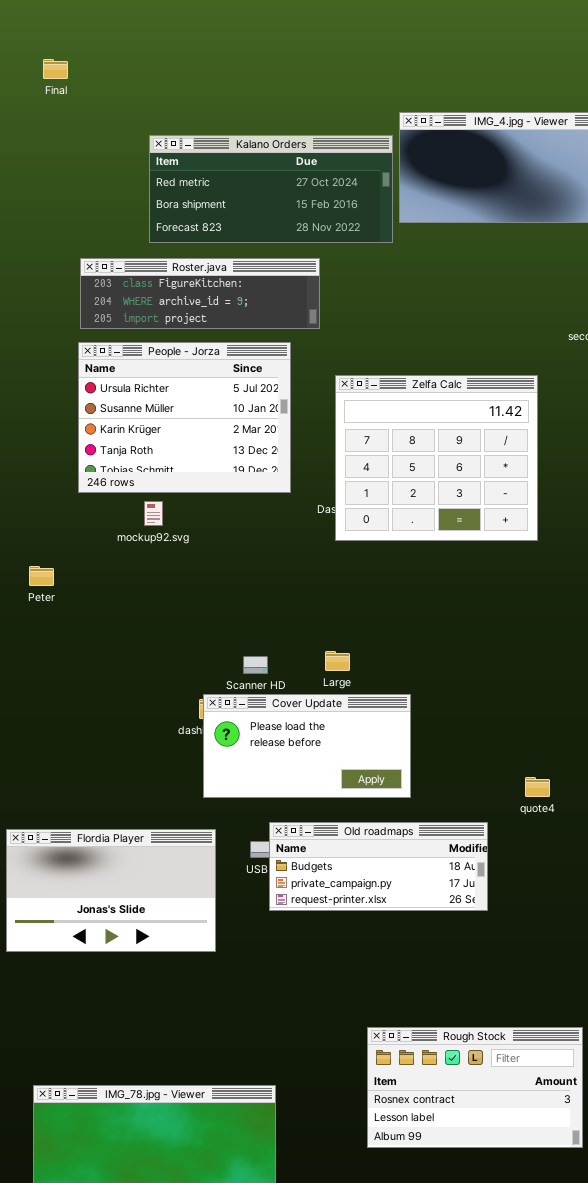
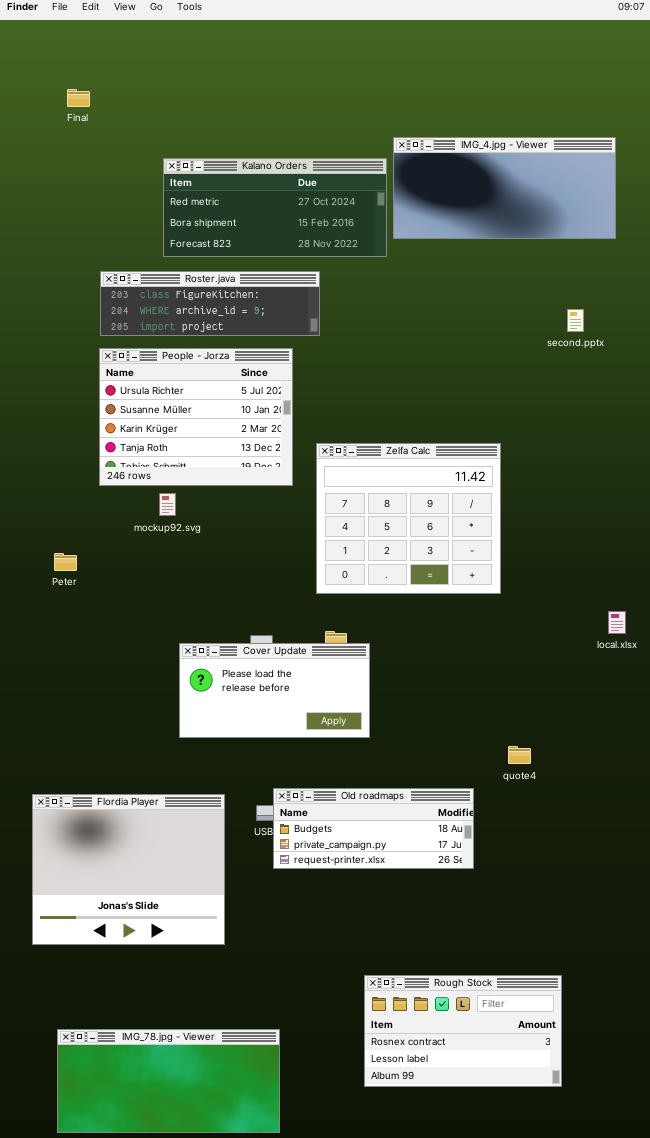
Zelfa Calc: [335,375,538,541] -> [316,443,501,594], moved
Cover Update: [203,694,411,798] -> [179,643,370,738], moved
Flordia Player: [6,829,216,952] -> [32,794,225,945], resized

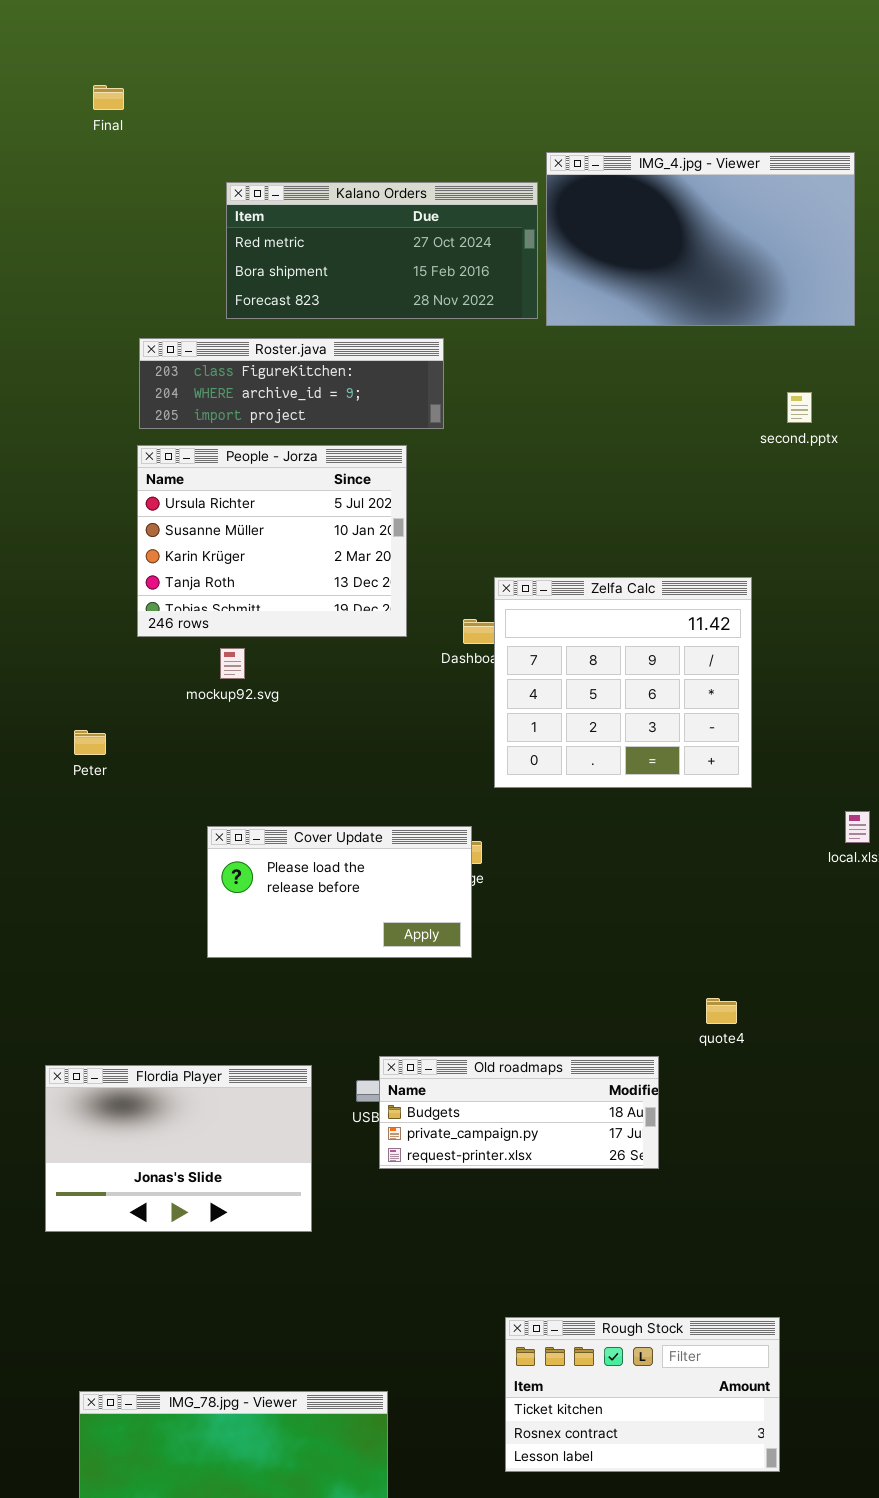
IMG_4.jpg - Viewer: [393,137,616,239] -> [546,152,855,326], resized
Zelfa Calc: [316,443,501,594] -> [494,577,752,788], moved
Cover Update: [179,643,370,738] -> [207,826,472,958], moved
Flordia Player: [32,794,225,945] -> [45,1065,312,1232], resized
Rough Stock: [364,975,562,1087] -> [505,1317,780,1472], scrolled up 1 row

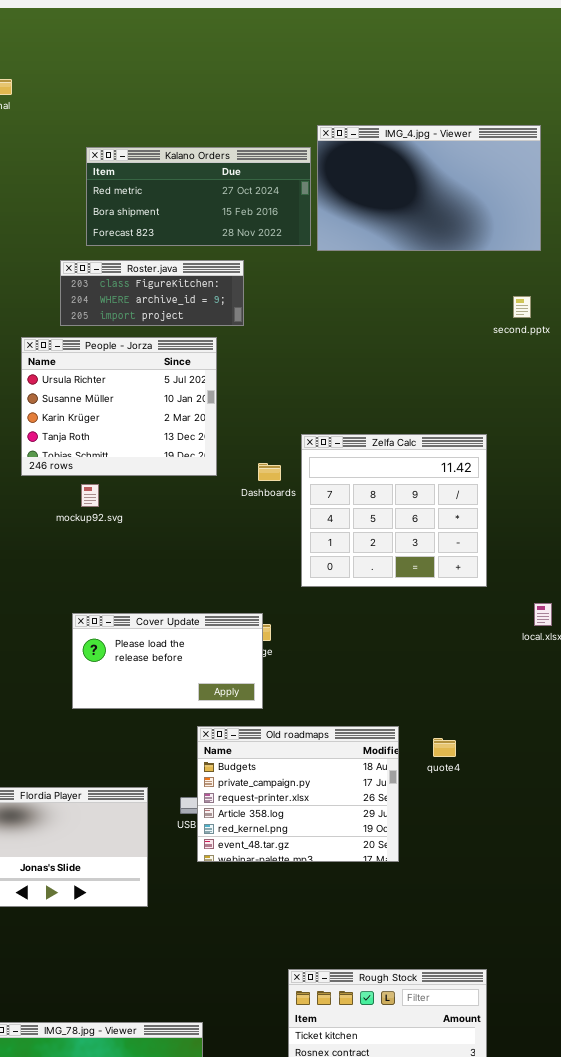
Roster.java: [139,338,444,429] -> [60,260,244,326], resized
second.pptx: [787,392,812,423] -> [513,296,531,318], moved
Zelfa Calc: [494,577,752,788] -> [301,434,487,587], moved
Old roadmaps: [379,1056,659,1169] -> [197,726,399,862], resized

